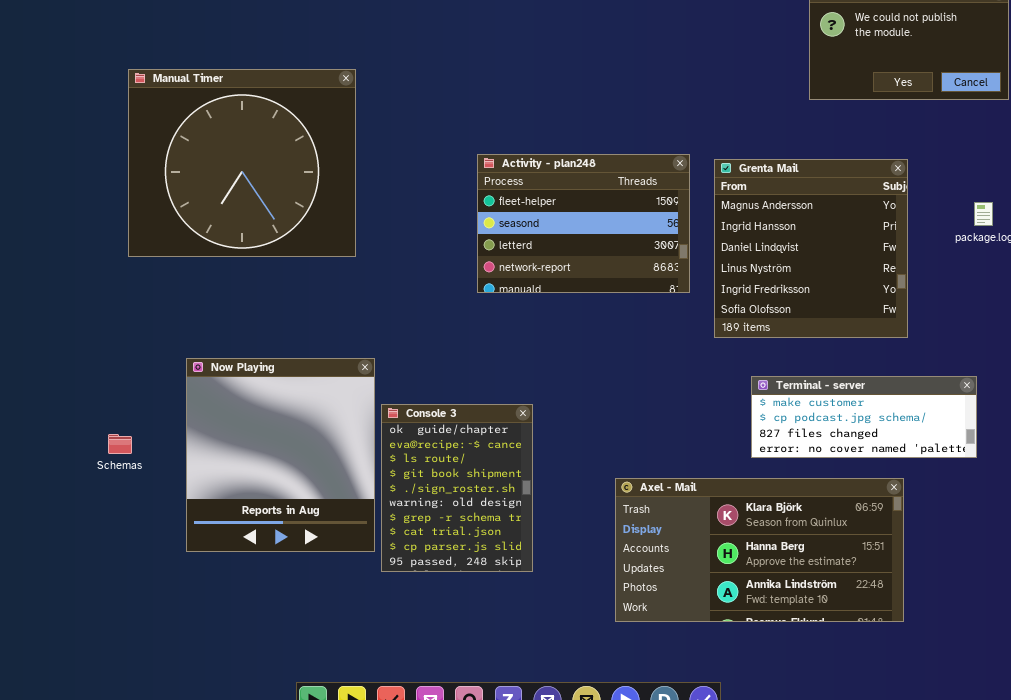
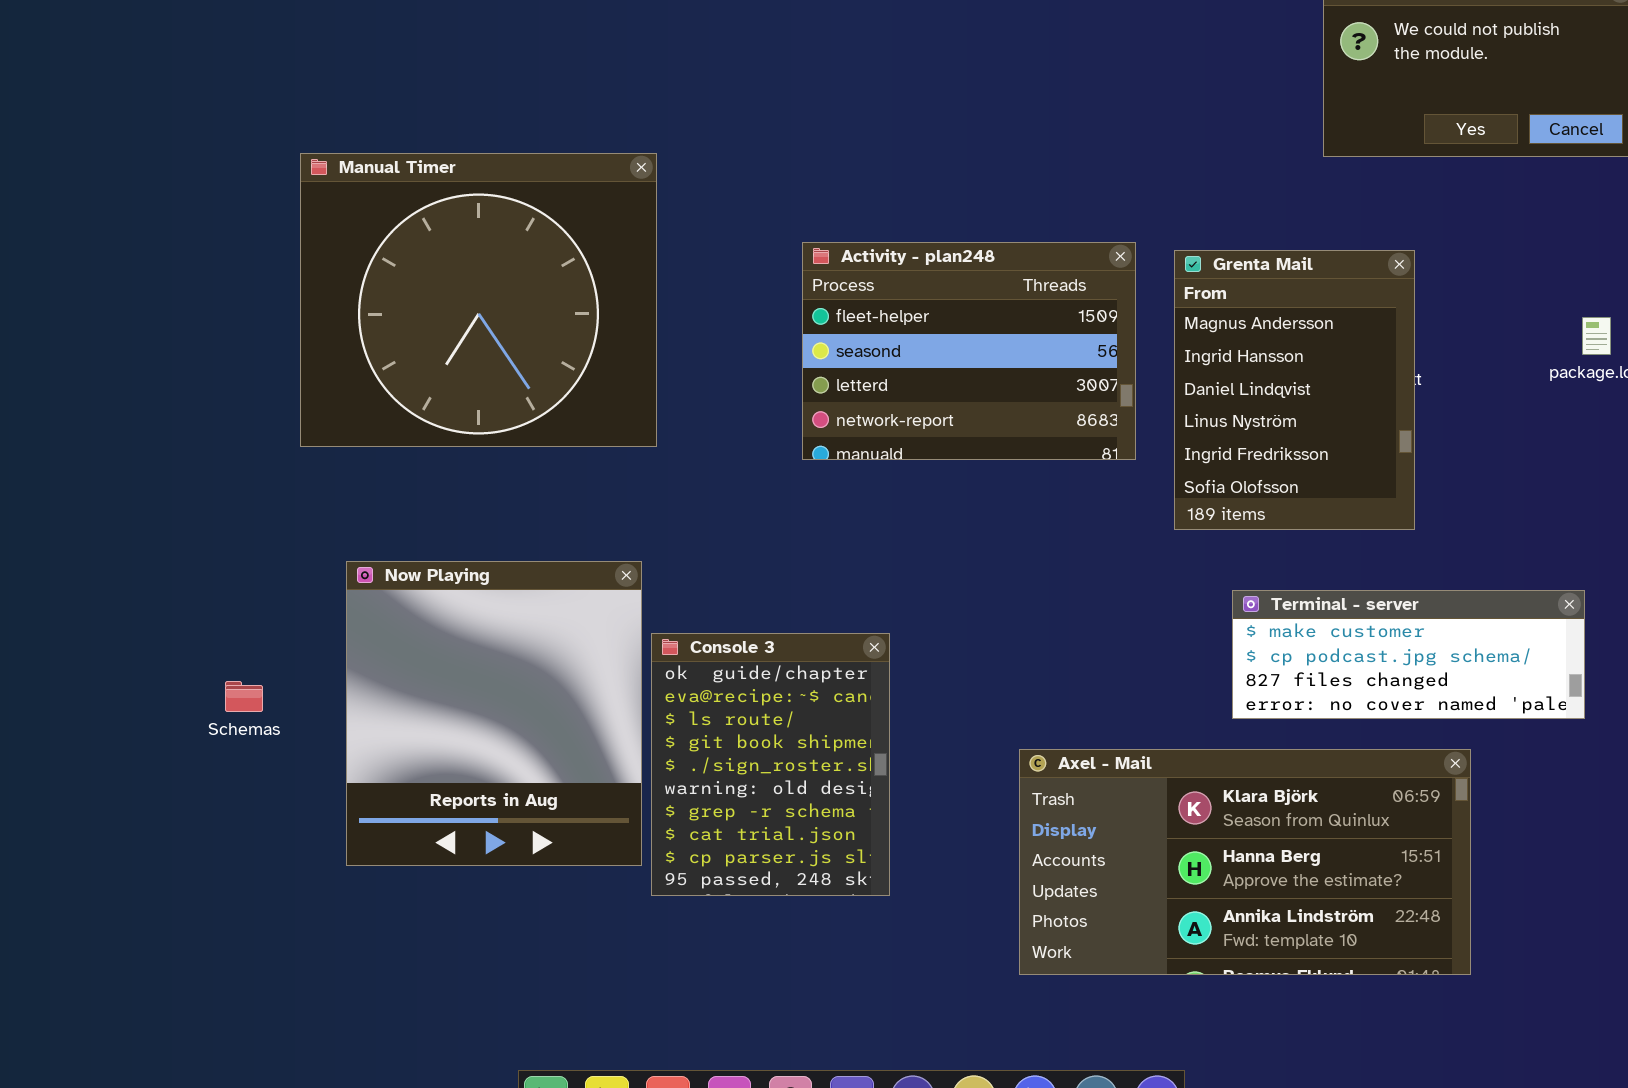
Manual Timer: [128,69,356,257] -> [300,153,657,447], moved
Grenta Mail: [714,159,908,338] -> [1174,250,1415,530], resized

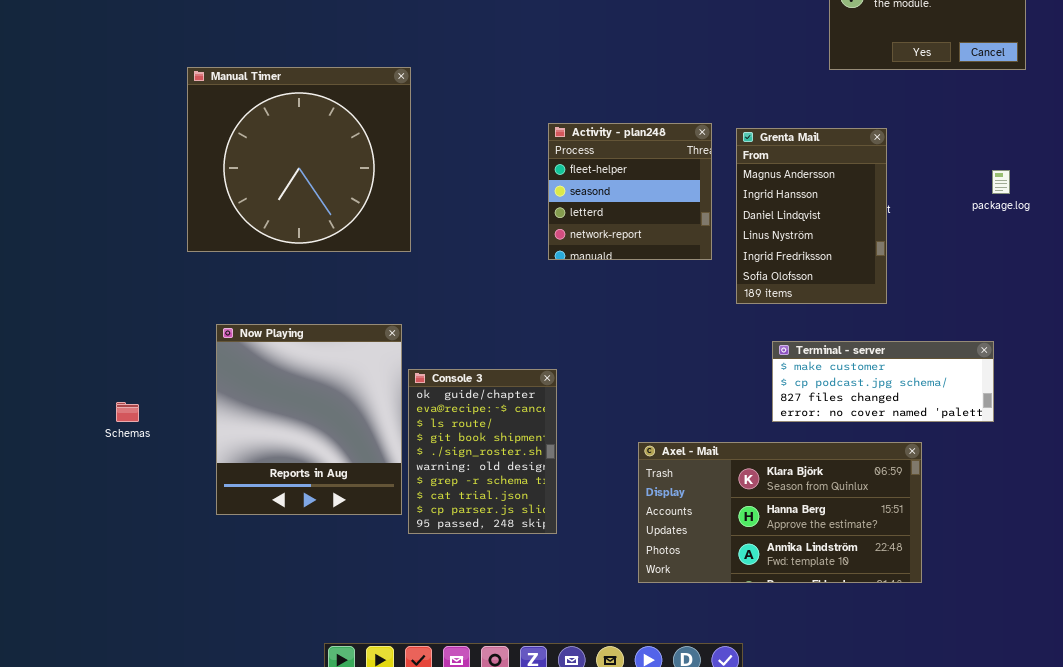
Activity - plan248: [802,242,1136,460] -> [548,123,712,260], resized
Schemas: [225,681,263,712] -> [116,402,139,422], moved

